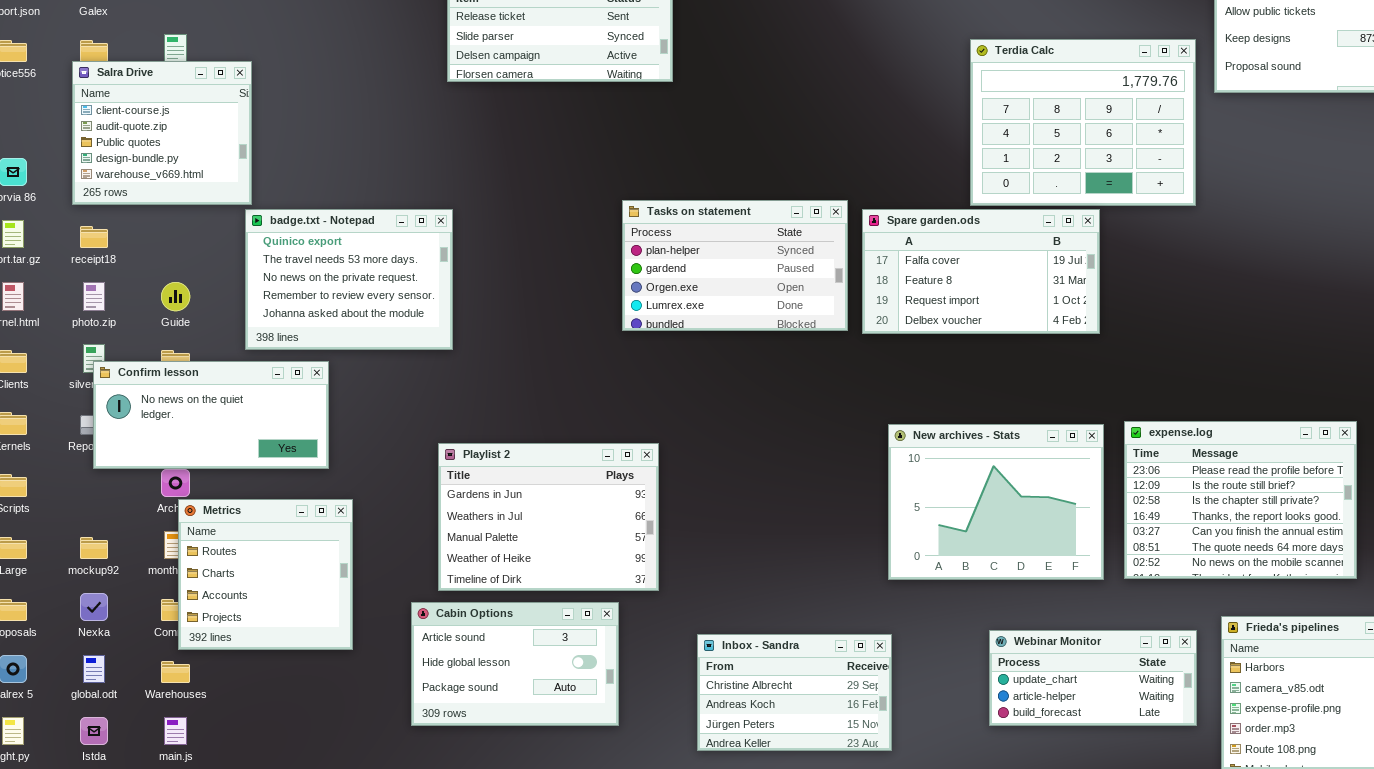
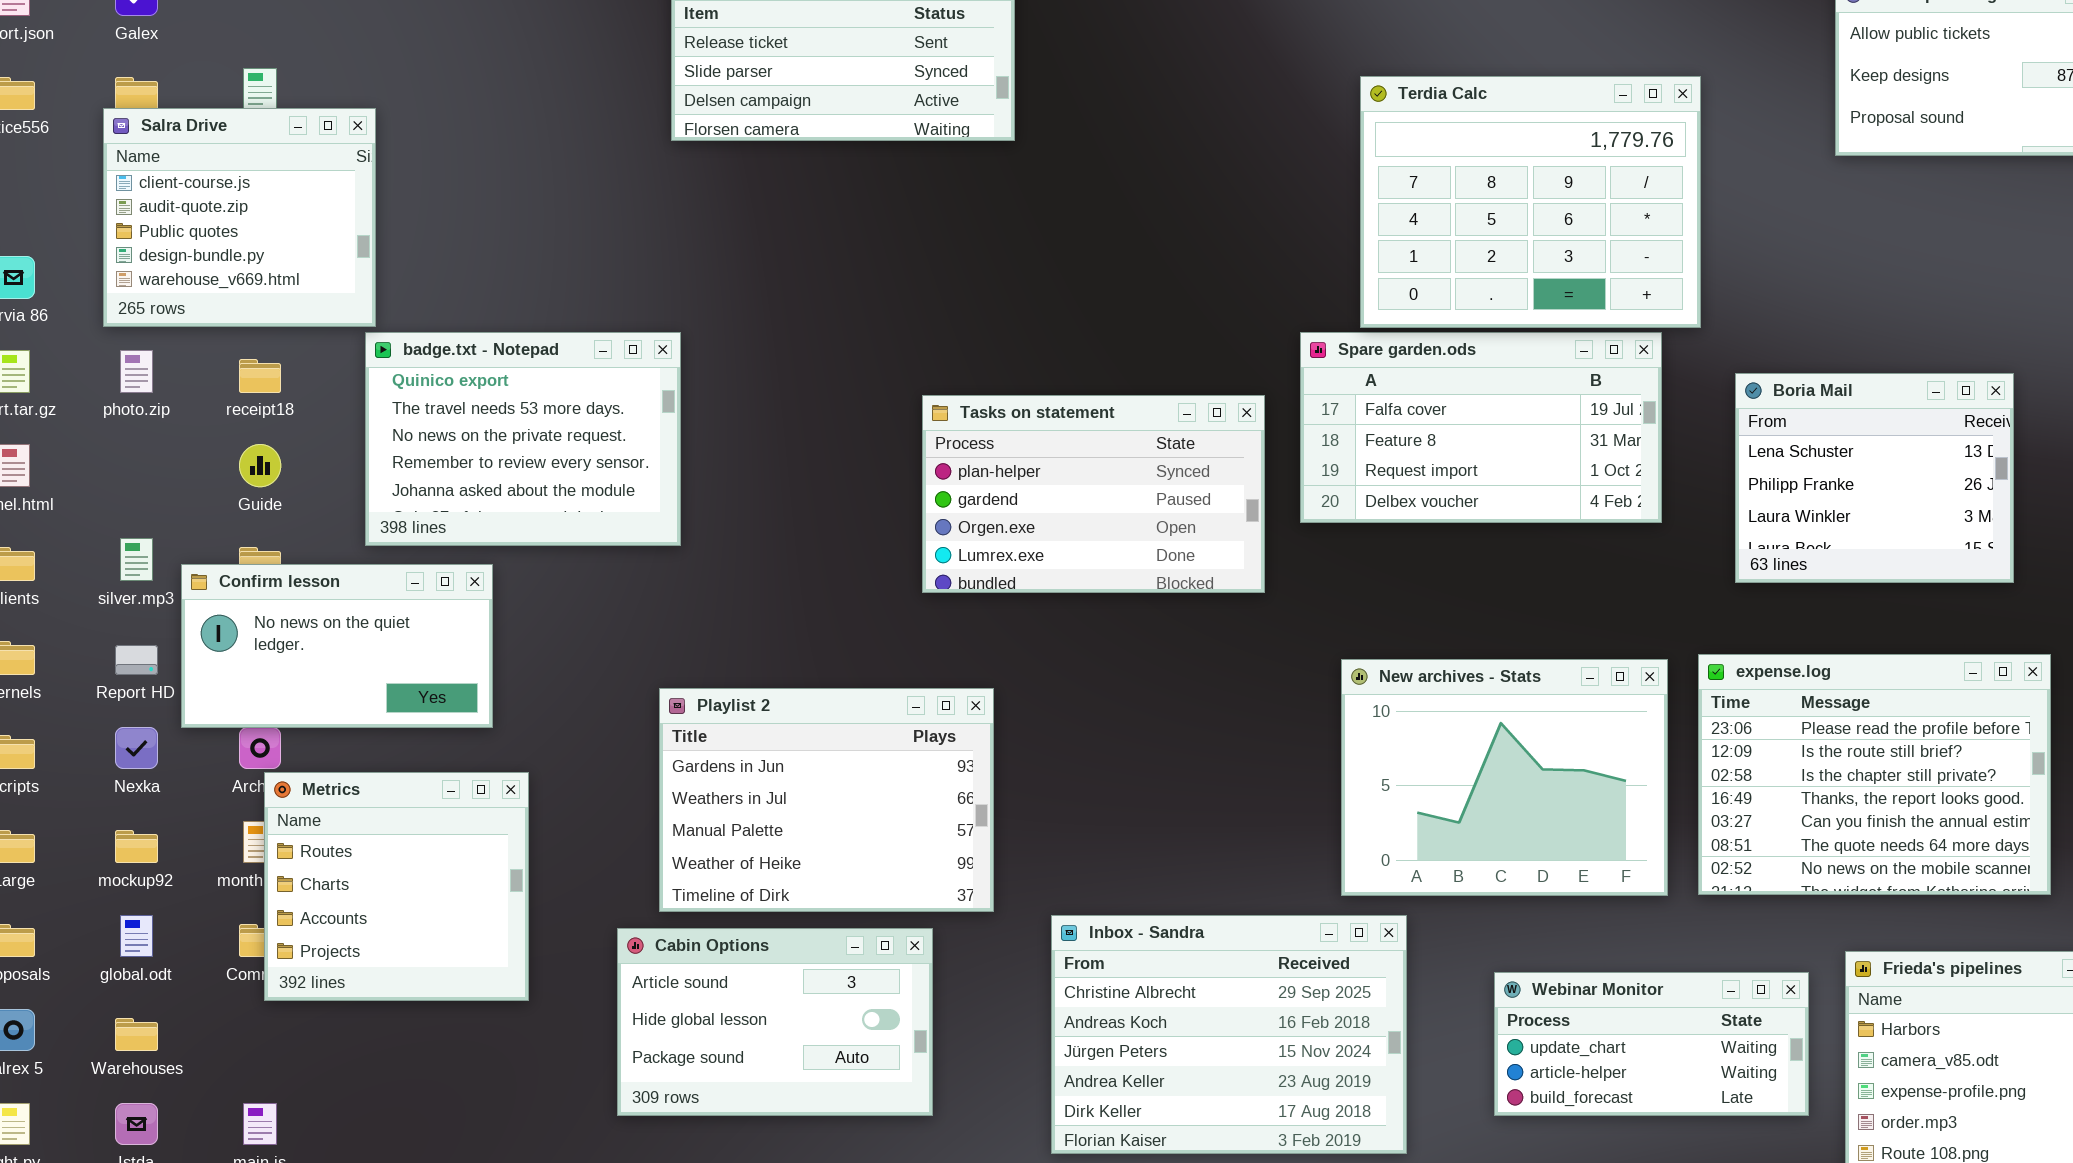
Terdia Calc: [970,39,1196,206] -> [1360,76,1701,328], moved
Tasks on statement: [622,200,848,331] -> [922,395,1265,593], moved
receipt18: [80,226,108,248] -> [239,359,281,393], moved
Boria Mail: none -> [1735,373,2014,583], opened
photo.zip: [83,282,105,311] -> [120,350,153,393], moved
Confirm lesson: [93,361,329,469] -> [181,564,493,728], resized
Nexka: [80,593,108,621] -> [115,727,158,769], moved
Inbox - Sandra: [697,634,892,751] -> [1051,915,1407,1154], resized
global.odt: [83,655,105,683] -> [120,915,153,957], moved
Warehouses: [161,661,190,683] -> [115,1018,158,1051], moved

